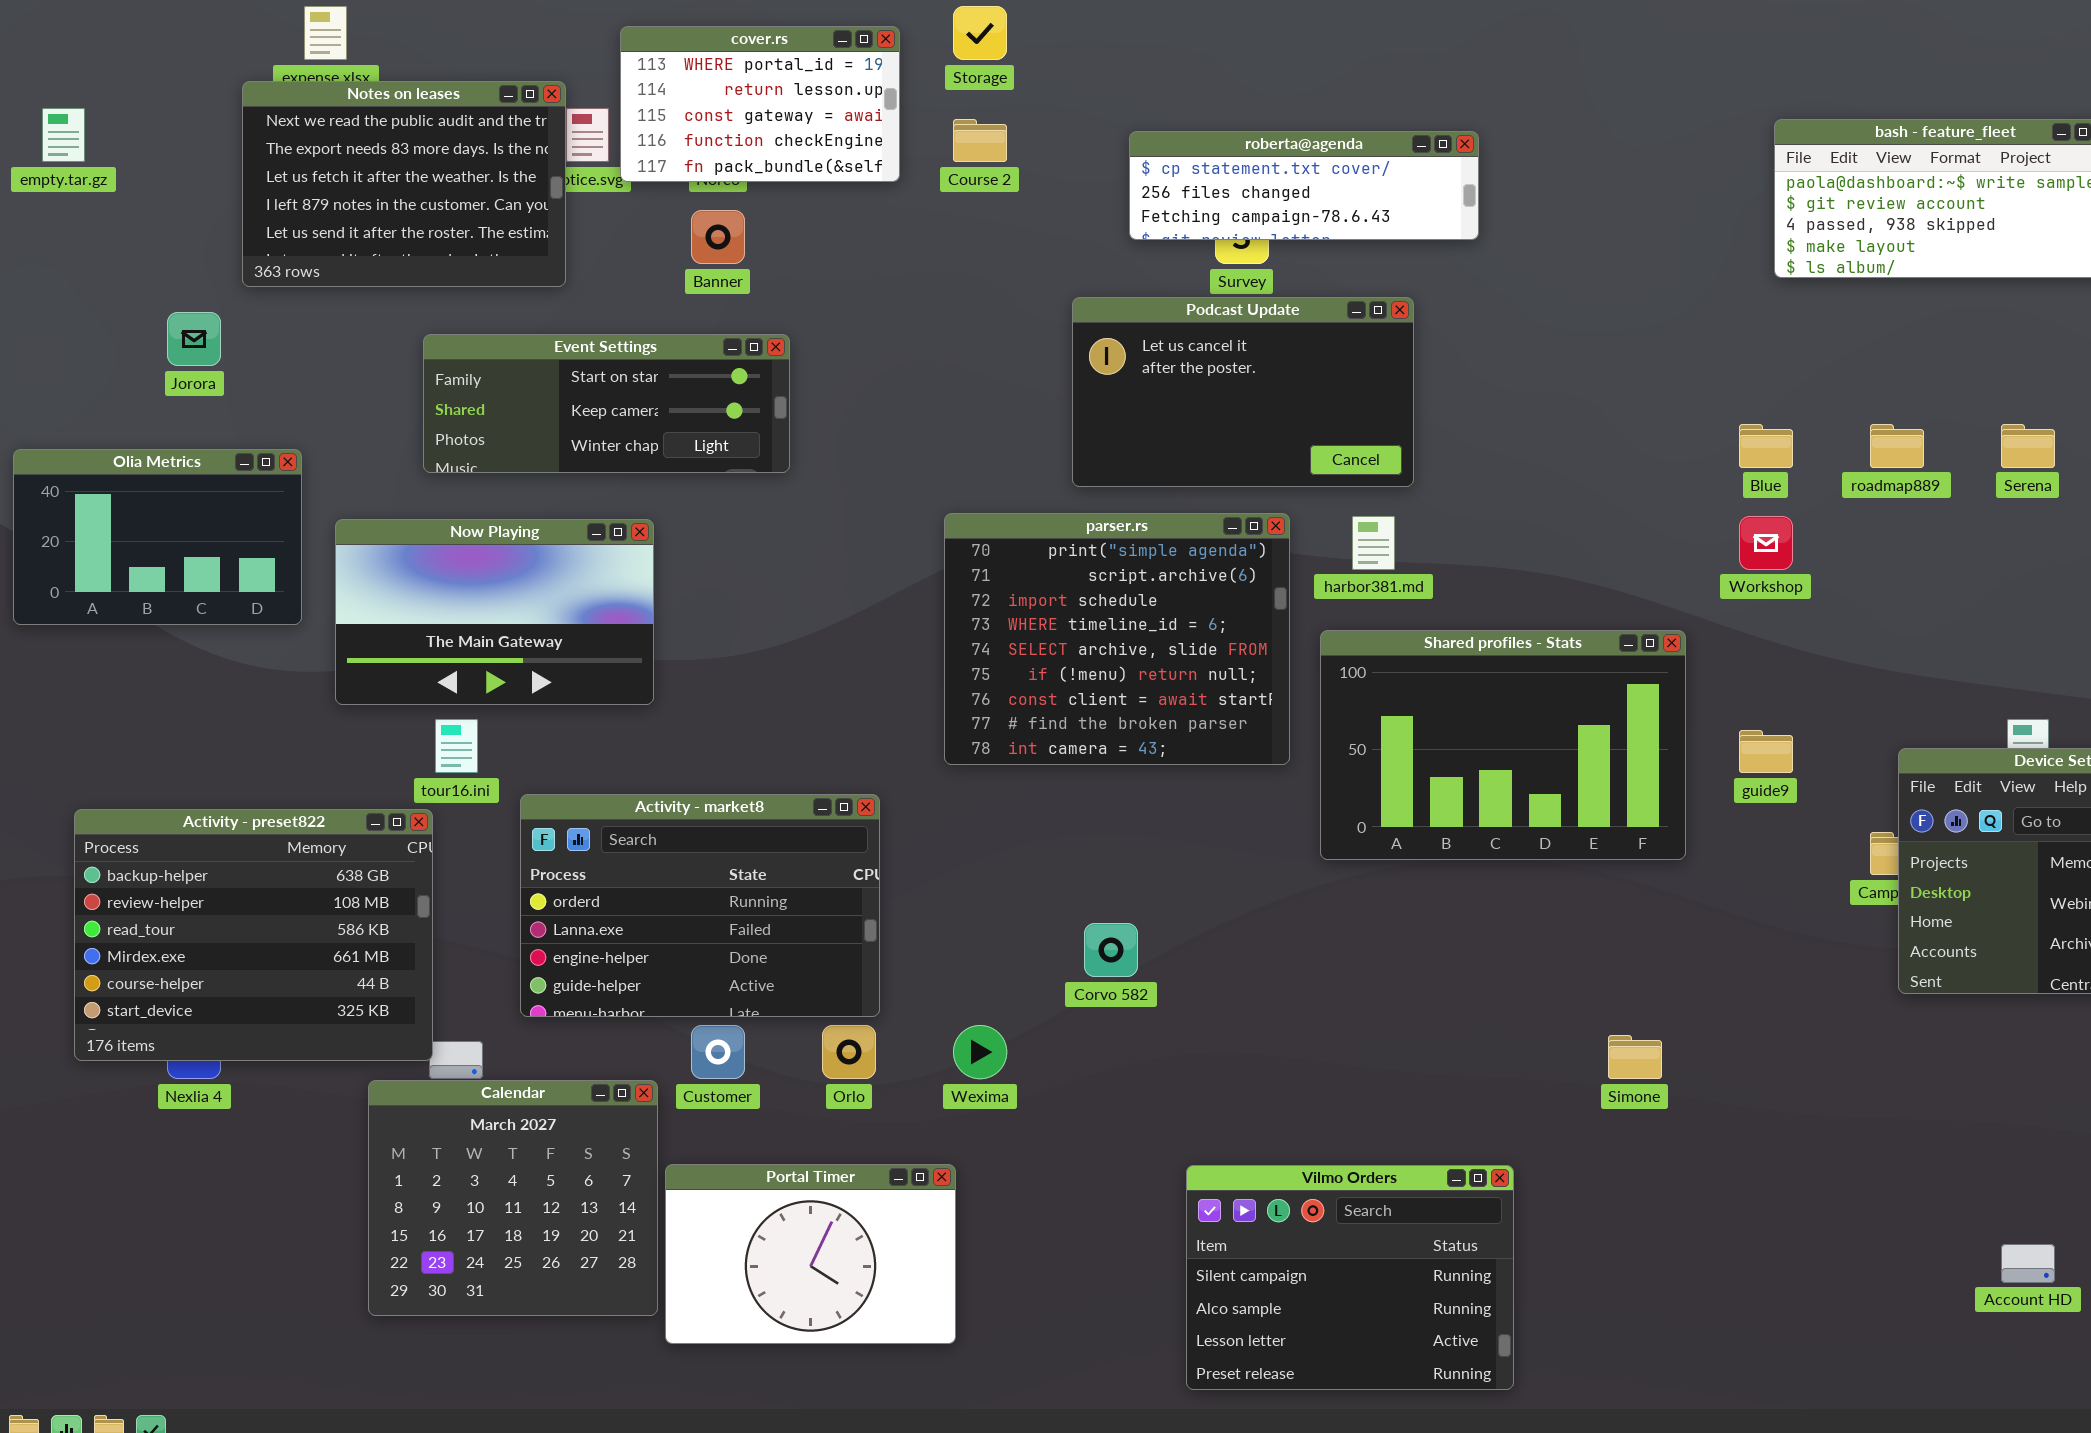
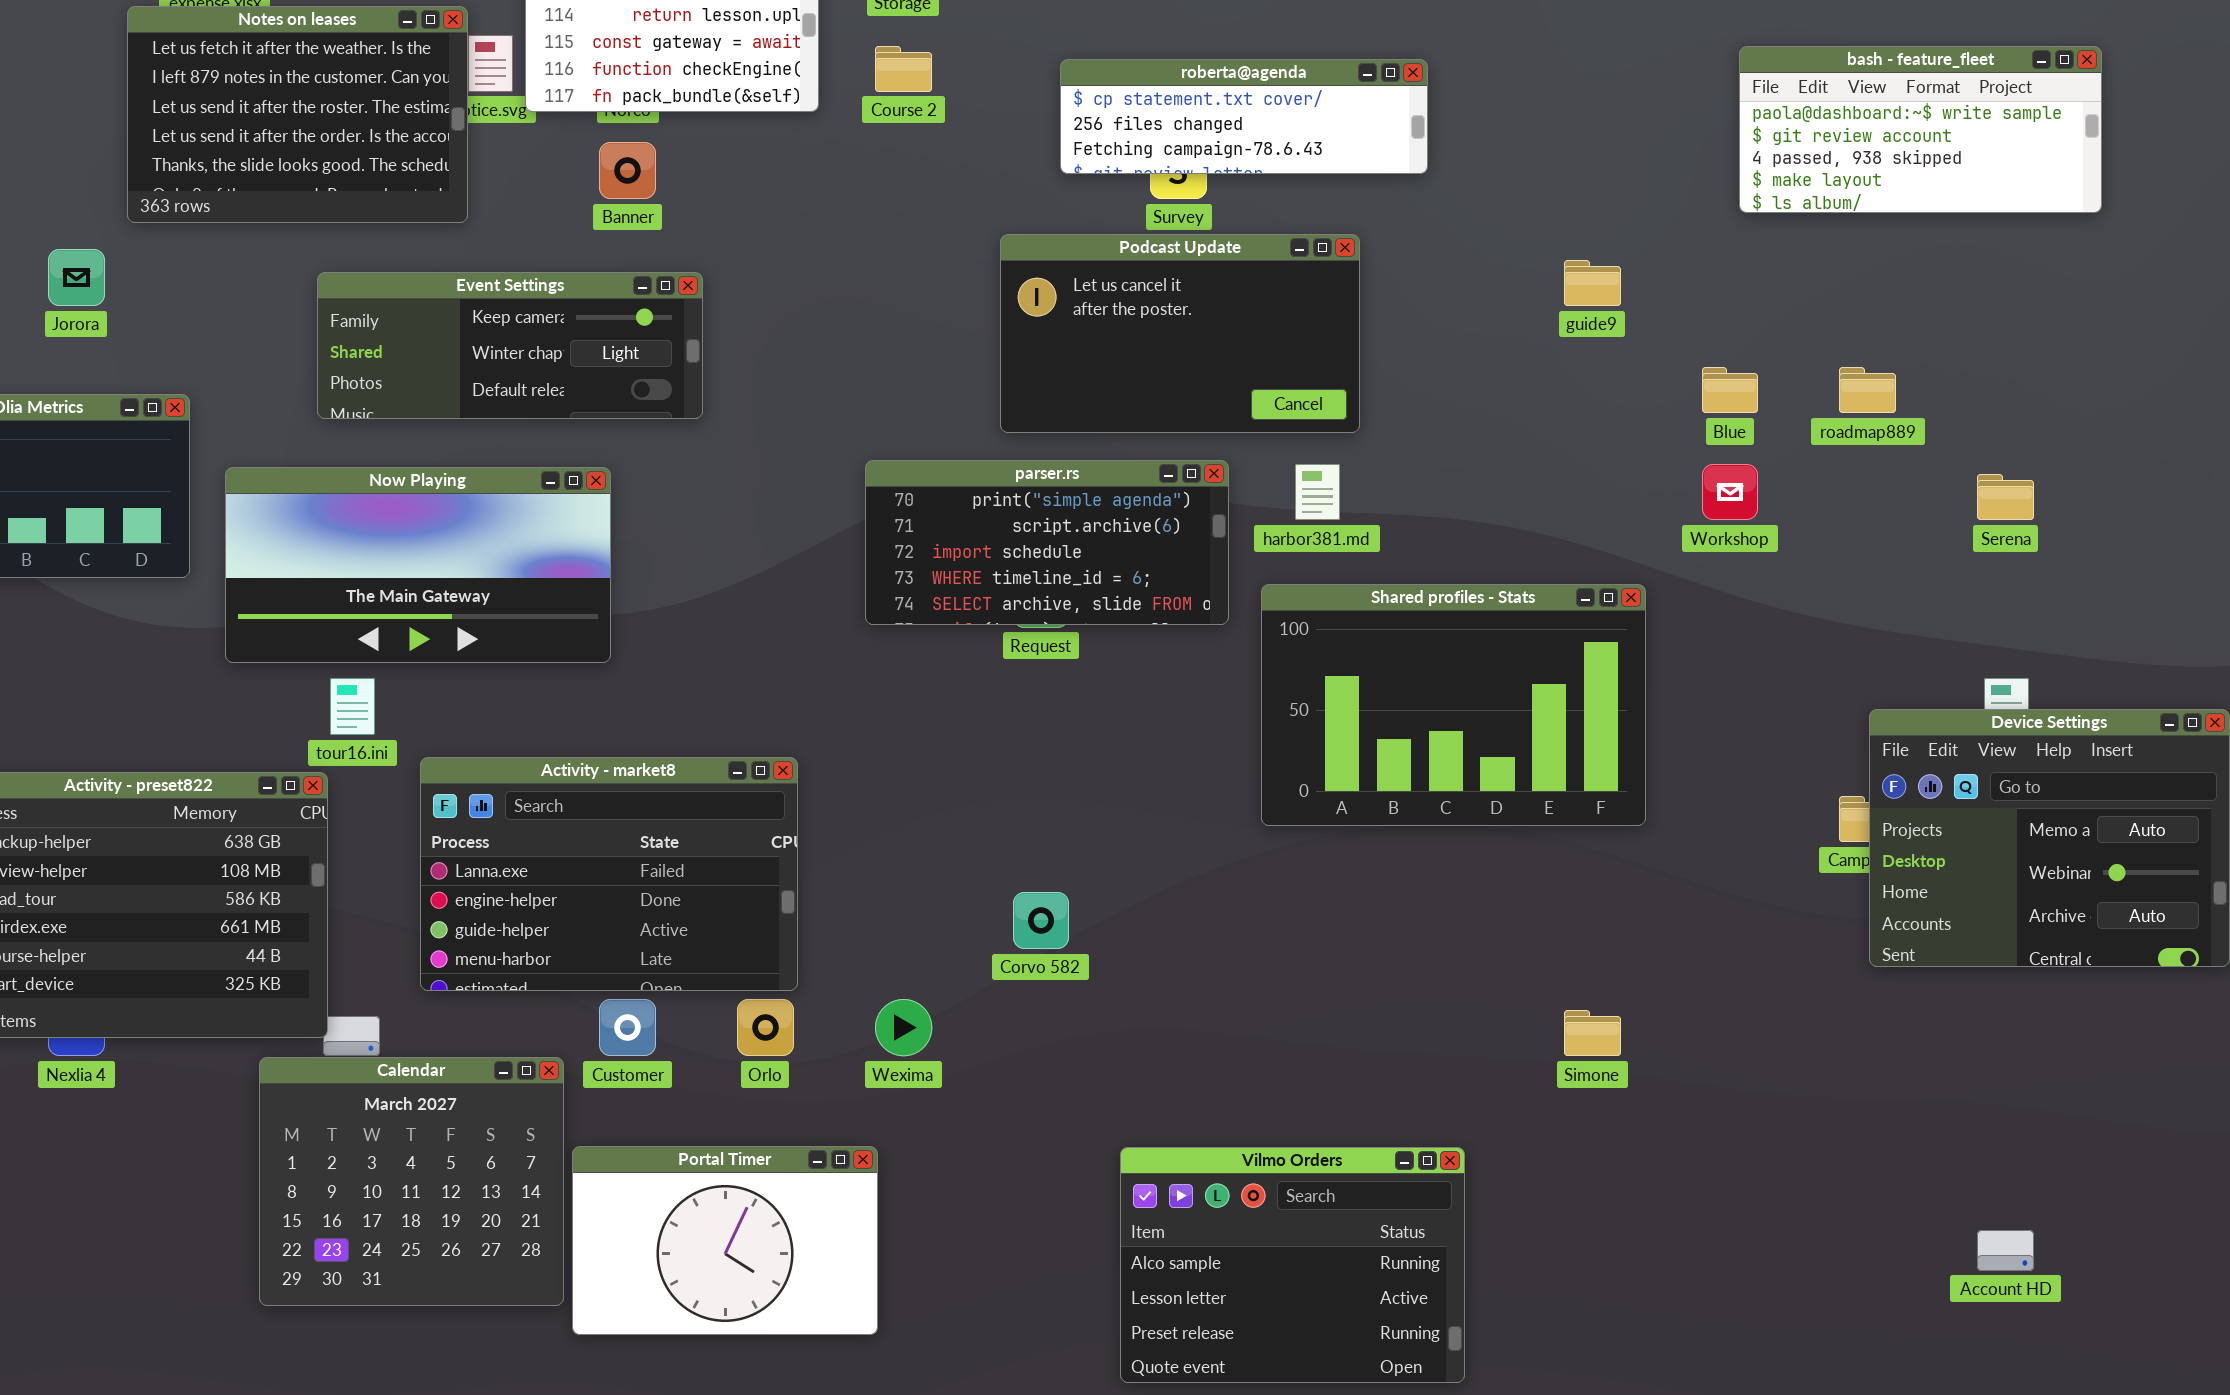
Notes on leases: [242,81,566,287] -> [127,6,468,223], scrolled down 2 rows
Event Settings: [423,334,790,473] -> [317,272,703,419], scrolled down 1 row
Serena: [2001,424,2055,468] -> [1977,474,2034,520], moved
parser.rs: [944,513,1290,765] -> [865,460,1229,625], resized
Now Playing: [335,519,654,705] -> [225,467,611,663], resized
guide9: [1739,730,1793,773] -> [1564,260,1621,306], moved
Activity - market8: [520,794,880,1017] -> [420,757,798,991], scrolled down 1 row
Vilmo Orders: [1186,1165,1514,1390] -> [1120,1147,1465,1383], scrolled down 1 row

